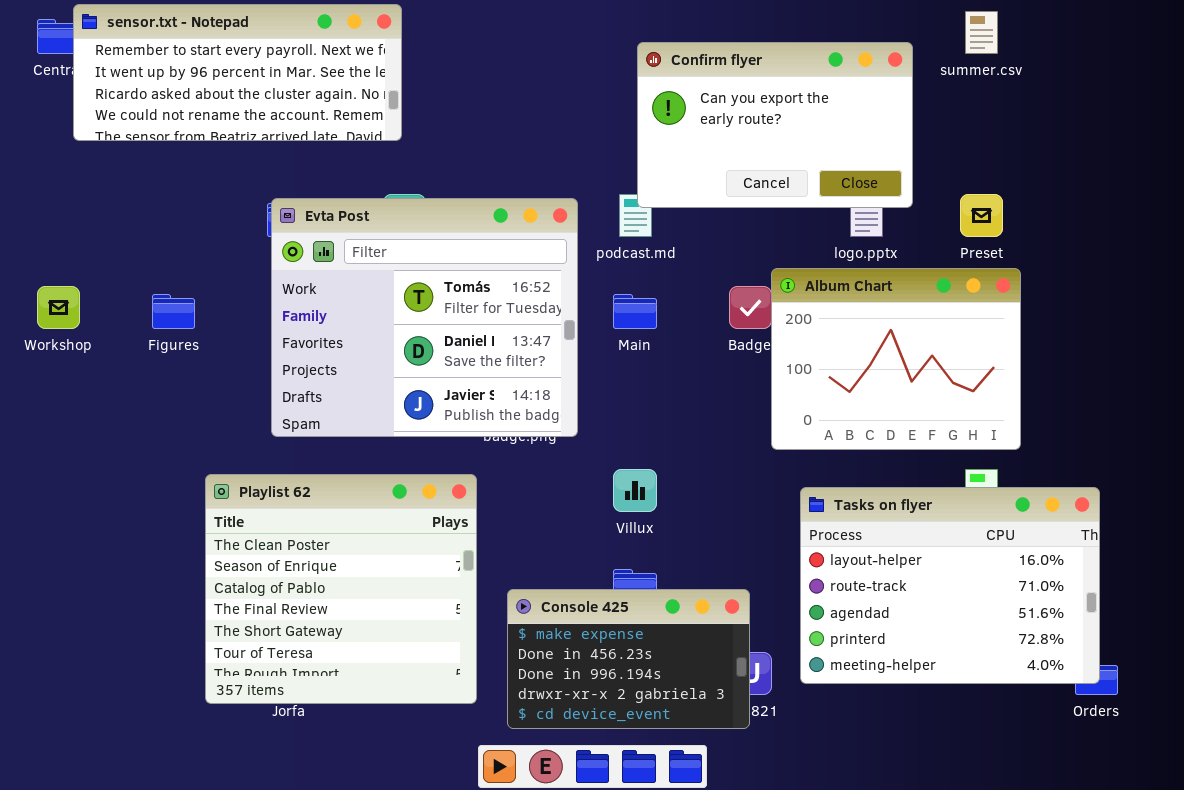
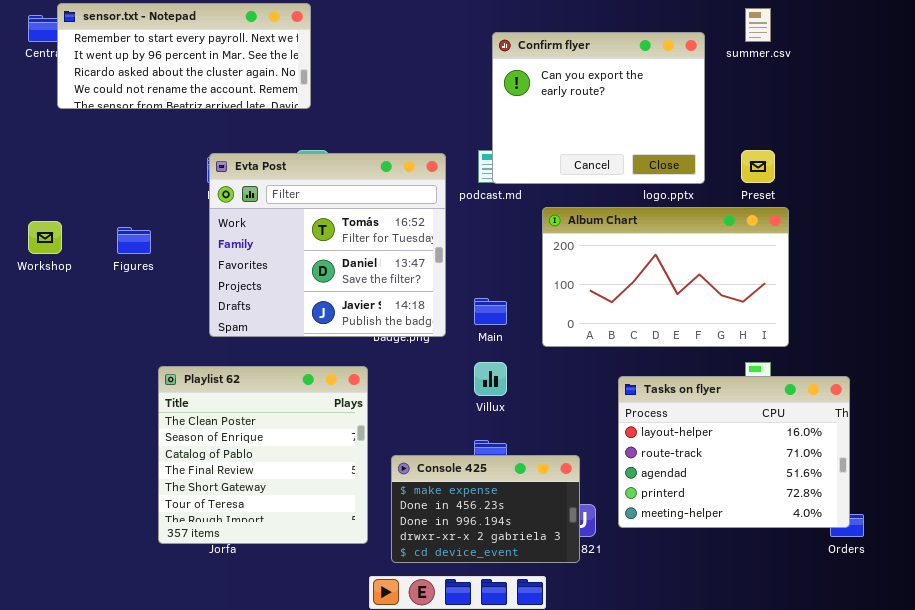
Confirm flyer: [637,42,913,208] -> [492,32,705,184], resized
Album Chart: [771,268,1021,450] -> [542,207,789,347], resized
Main: [613,294,657,329] -> [474,298,507,325], moved

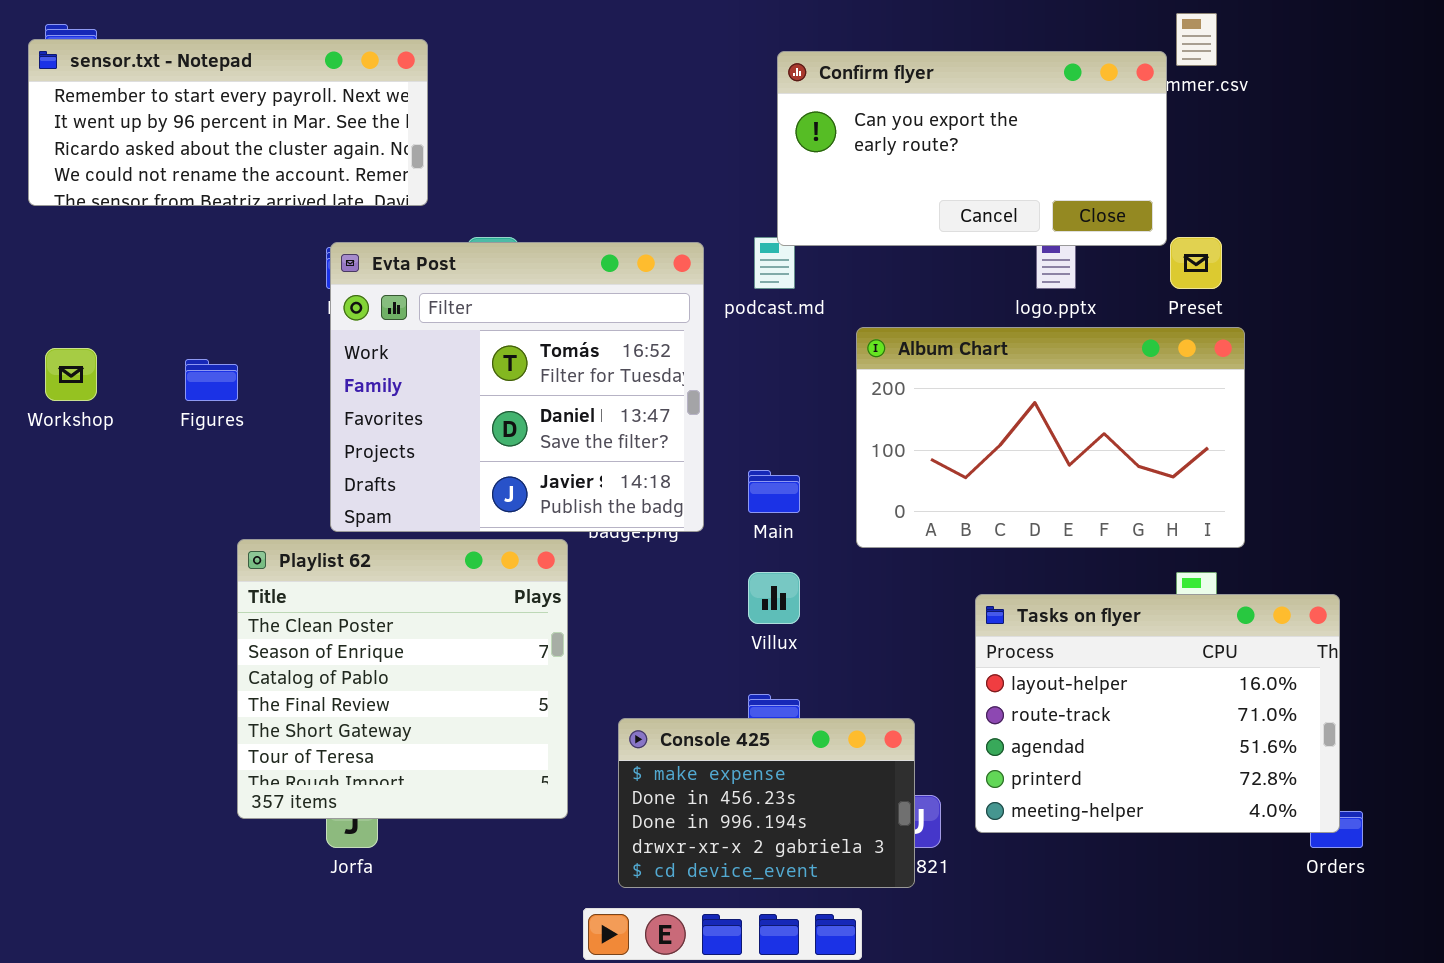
sensor.txt - Notepad: [57,3,311,109] -> [28,39,428,206], moved
Confirm flyer: [492,32,705,184] -> [777,51,1167,246], resized
Playlist 62: [158,366,368,544] -> [237,539,568,819], moved

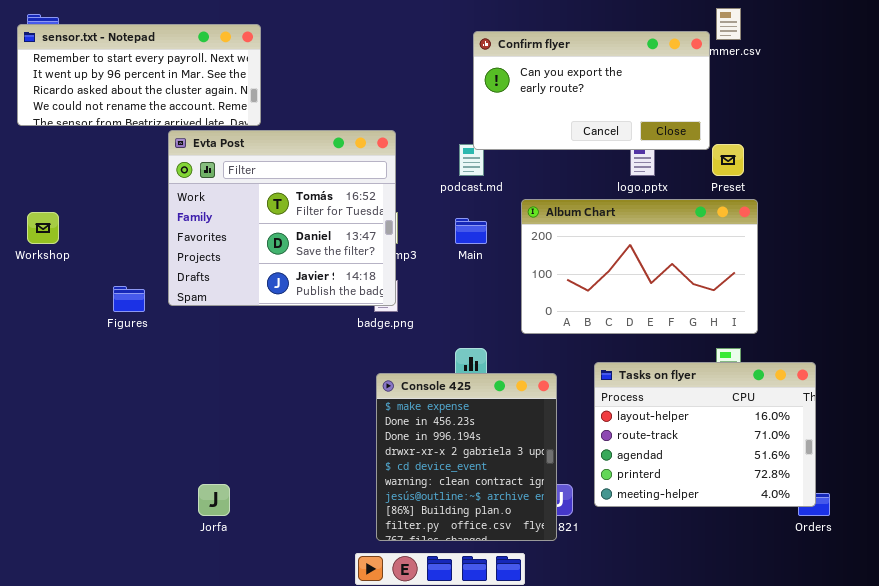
Evta Post: [330,242,704,532] -> [168,130,396,306], moved
Figures: [185,359,238,401] -> [113,286,145,312], moved
Main: [748,470,800,513] -> [455,218,487,244], moved
Playlist 62: [237,539,568,819] -> none, closed
Console 425: [618,718,915,888] -> [376,373,557,541], resized

